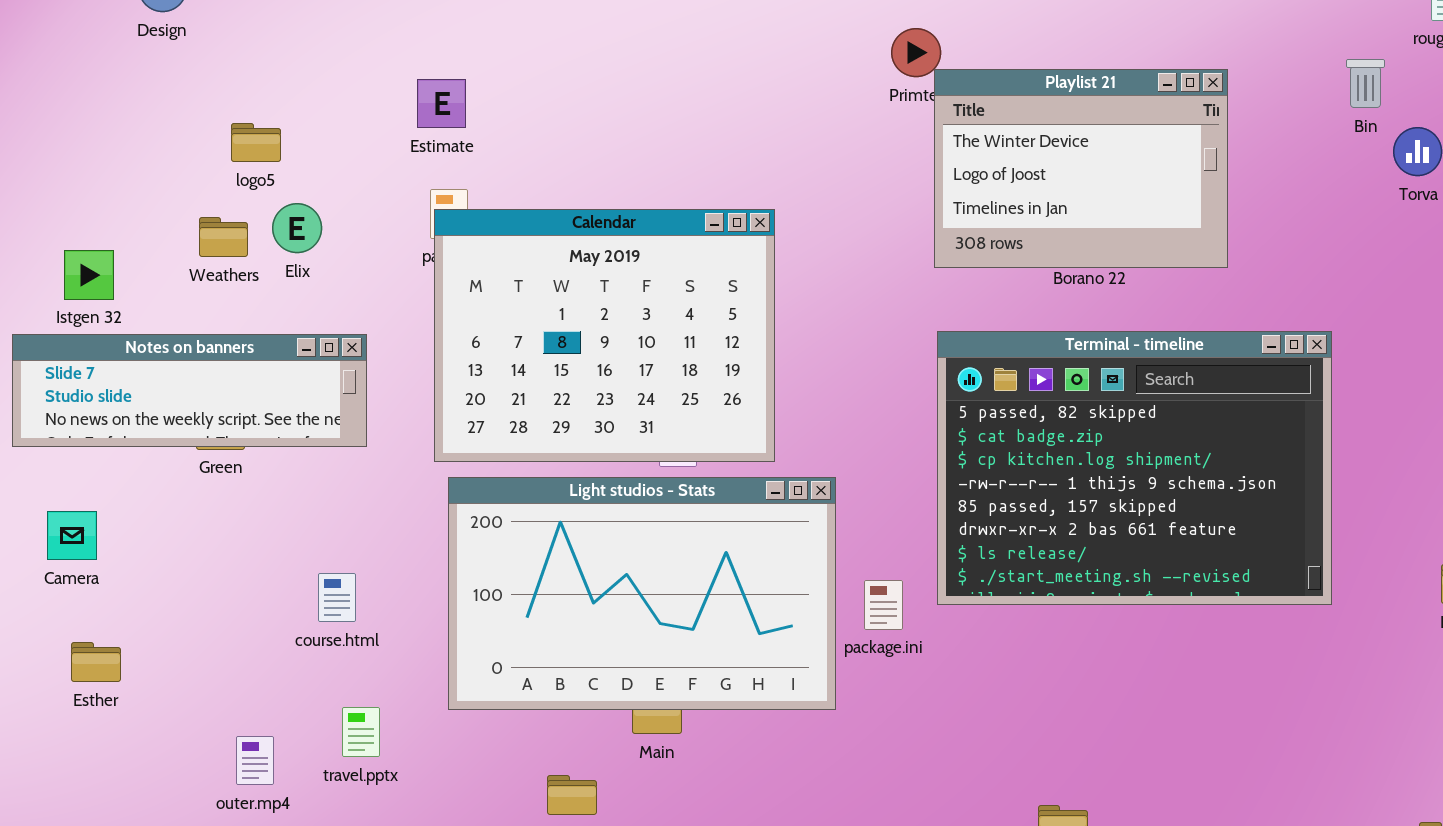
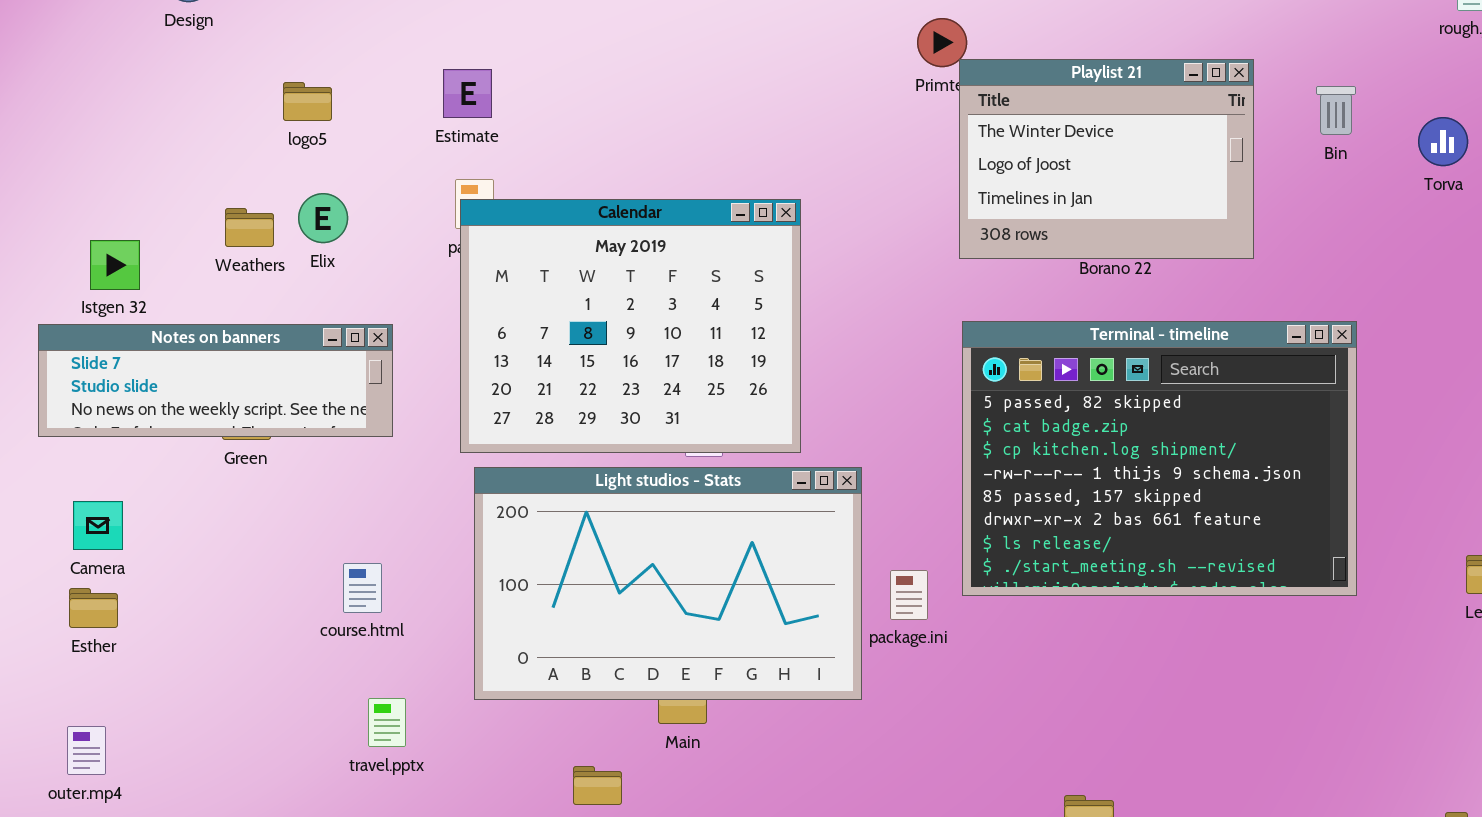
Bin: [1346,59,1385,108] -> [1316,86,1356,135], moved
logo5: [231,123,281,162] -> [283,82,332,121], moved
Esther: [71,642,121,682] -> [69,588,118,628], moved
outer.mp4: [236,736,274,785] -> [67,726,106,775], moved

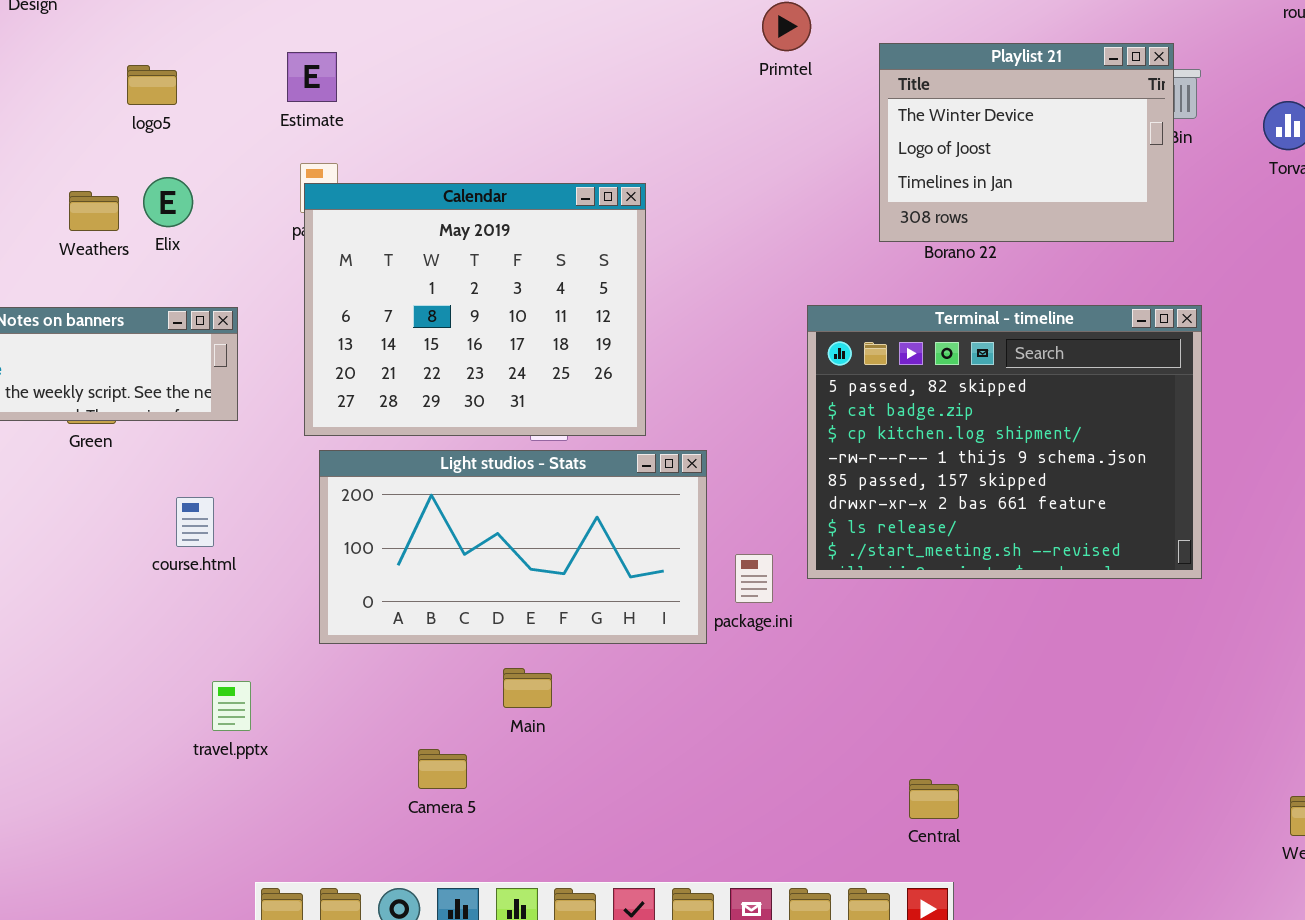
Playlist 21: [959,59,1254,259] -> [879,43,1174,242], moved
Light studios - Stats: [474,467,862,700] -> [319,450,707,644], resized
course.html: [343,563,382,613] -> [176,497,214,547], moved

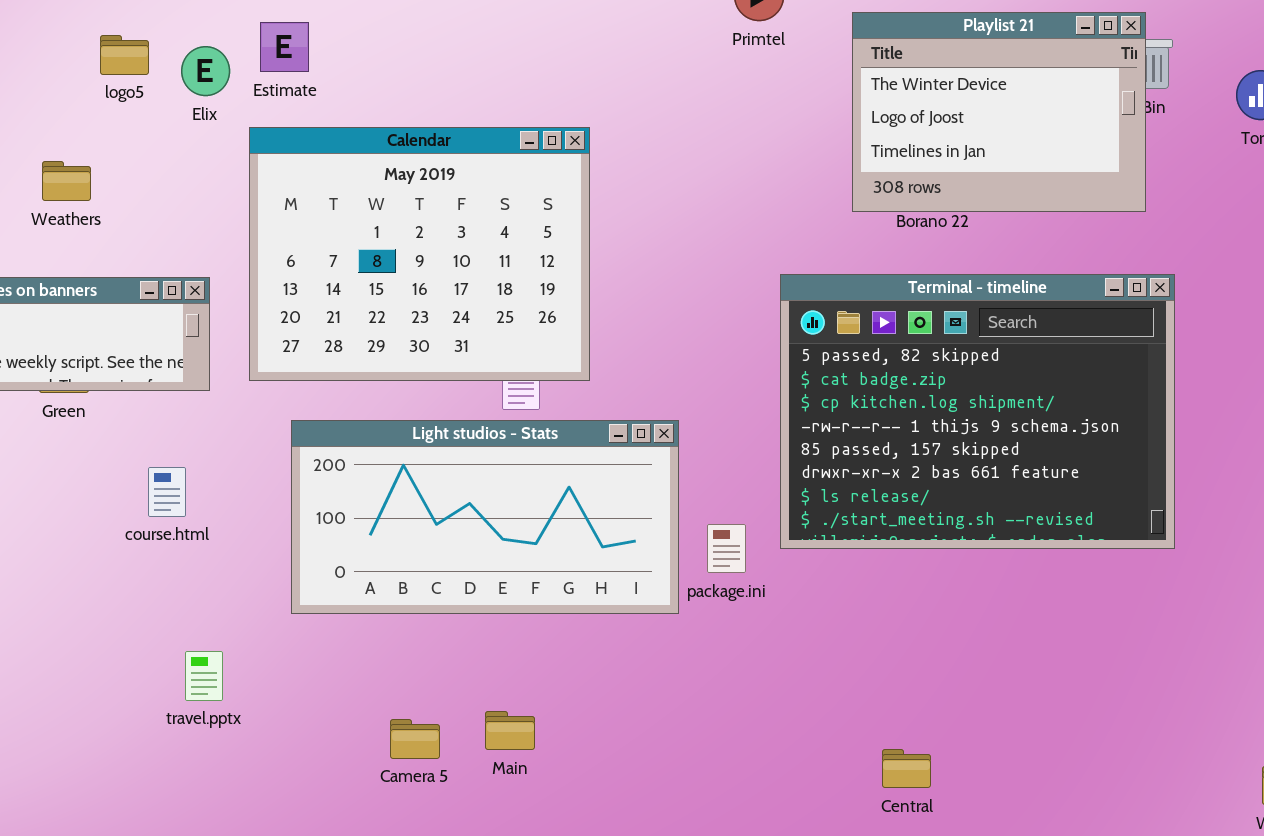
Elix: [143,177,193,227] -> [181,46,230,96], moved
Calendar: [304,183,646,436] -> [249,127,590,381], moved
Main: [503,668,552,708] -> [485,711,535,750], moved

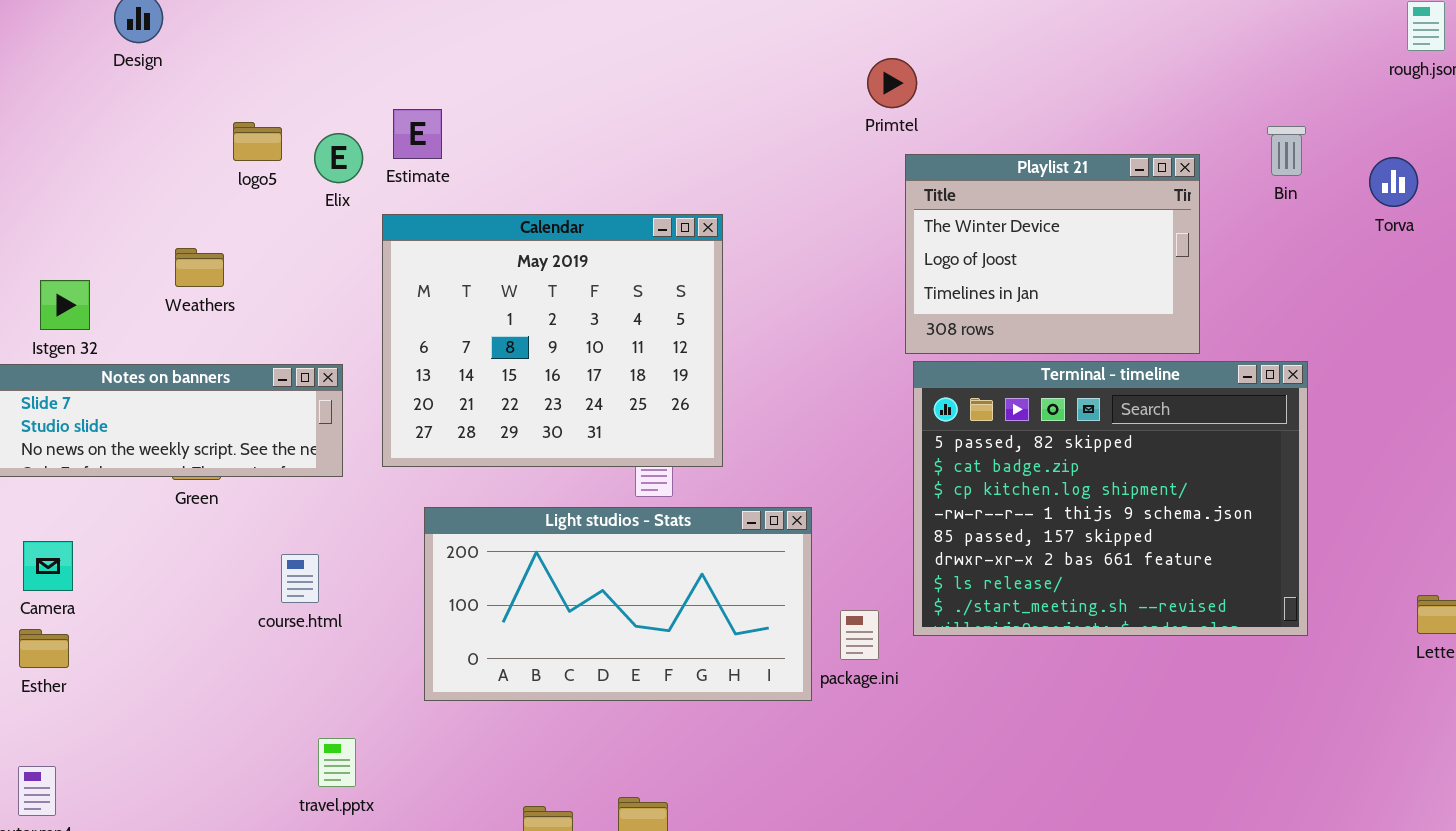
Playlist 21: [852,12,1146,212] -> [905,154,1200,354], moved

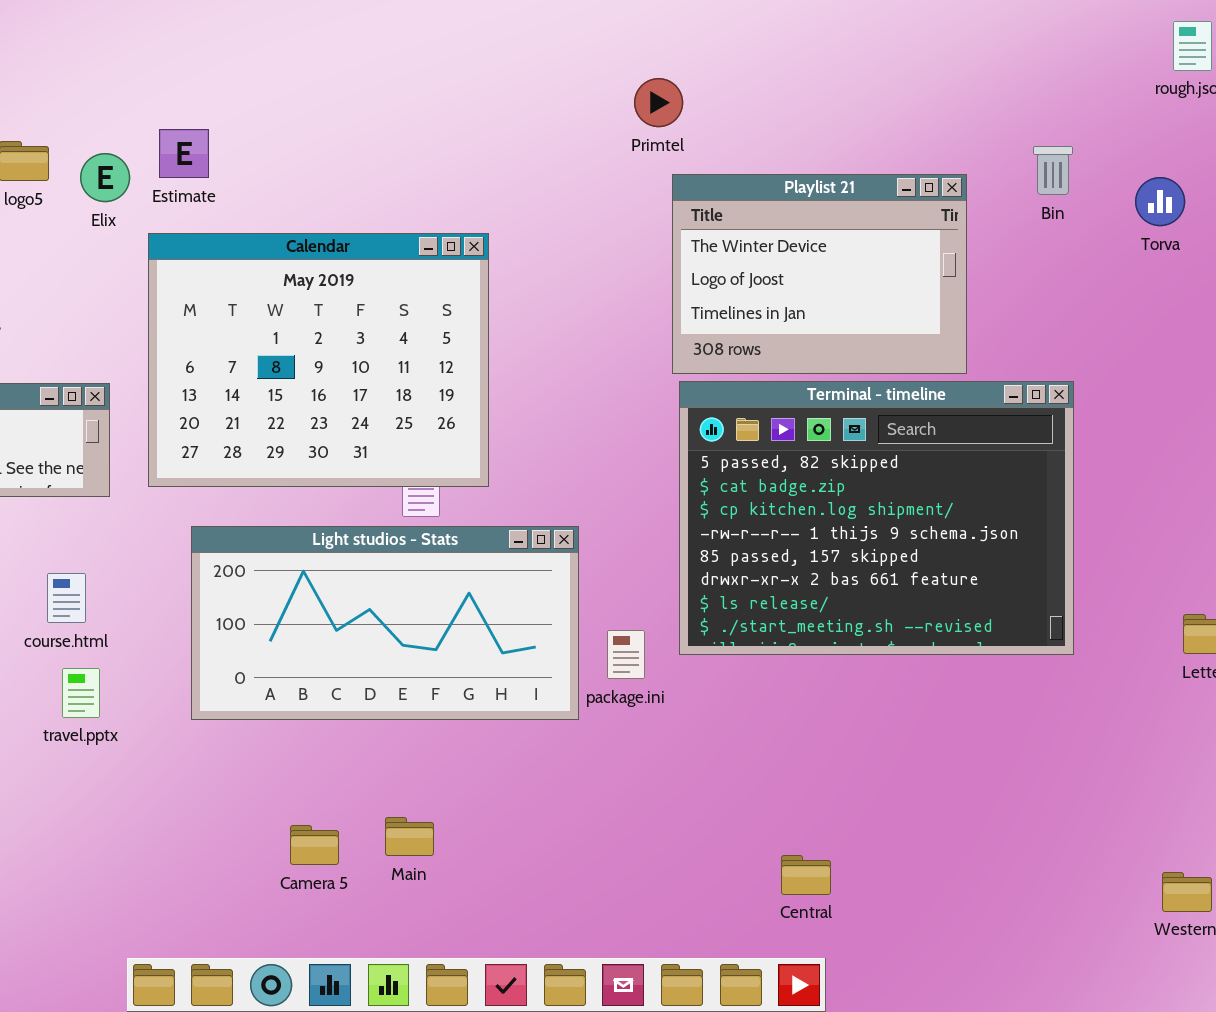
travel.pptx: [318,738,356,787] -> [62,668,100,718], moved

